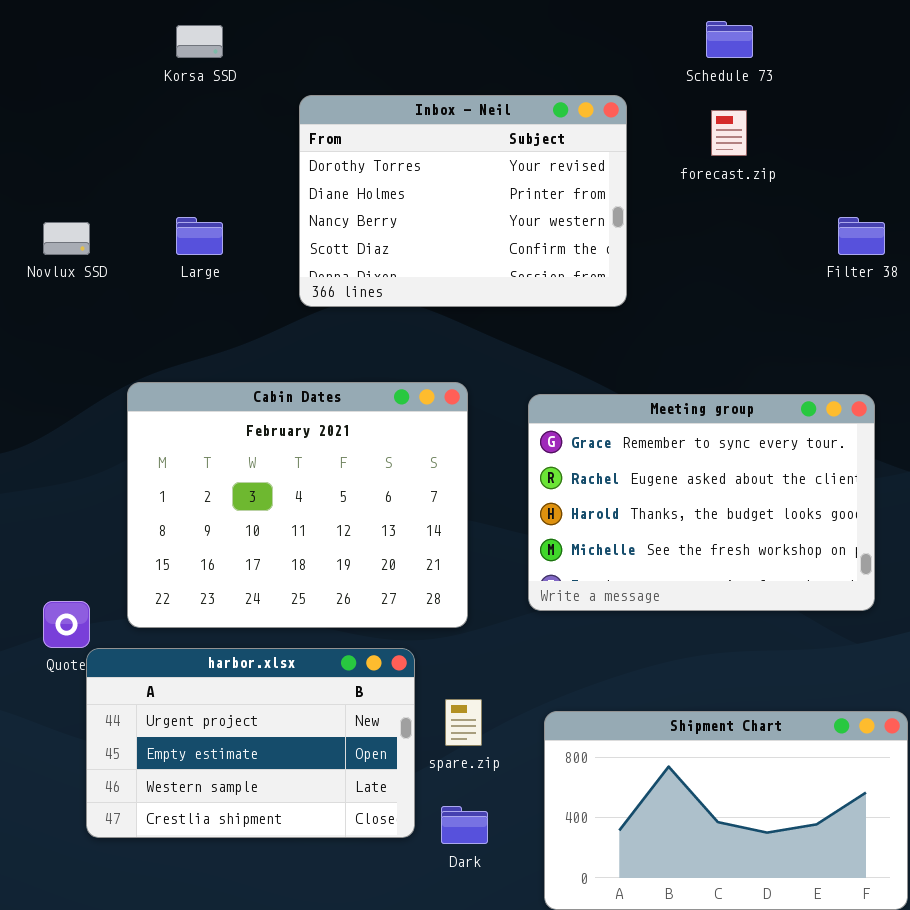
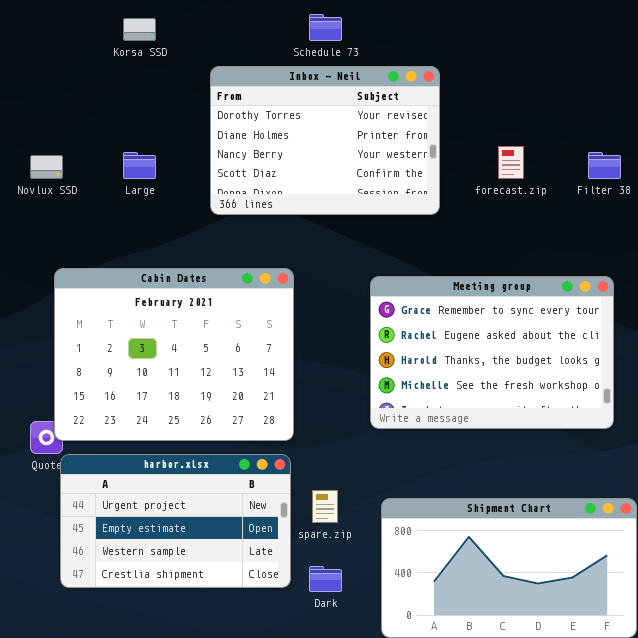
Schedule 73: [706,21,753,58] -> [309,14,342,41], moved
forecast.zip: [711,110,747,156] -> [498,146,524,179], moved
Cabin Dates: [127,382,468,628] -> [54,268,294,441], moved

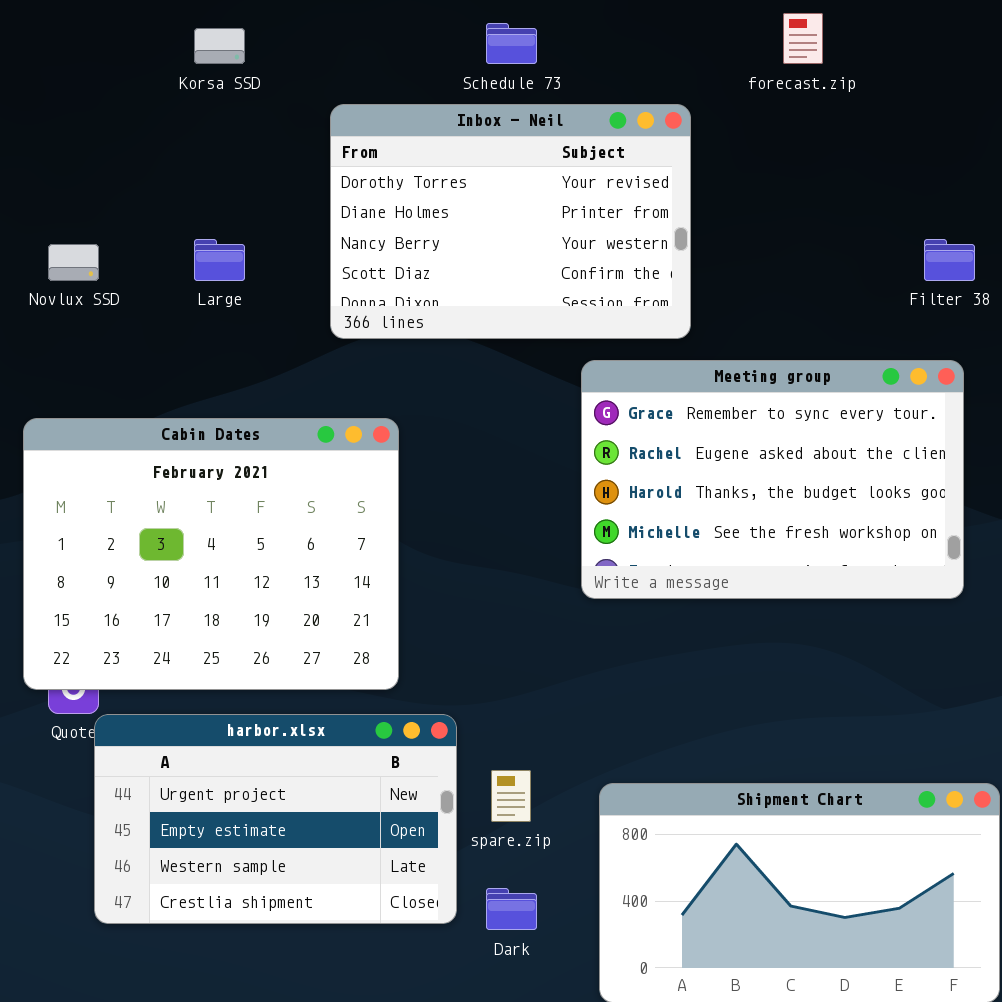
forecast.zip: [498,146,524,179] -> [783,13,823,64], moved
Cabin Dates: [54,268,294,441] -> [23,418,399,690], moved
Meeting group: [370,276,614,429] -> [581,360,964,599], moved

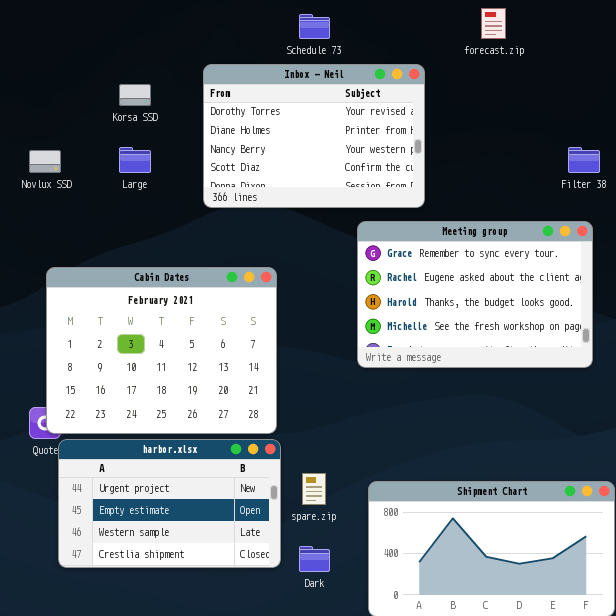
Korsa SSD: [194,28,245,64] -> [119,84,151,106], moved
Cabin Dates: [23,418,399,690] -> [46,267,277,434], moved

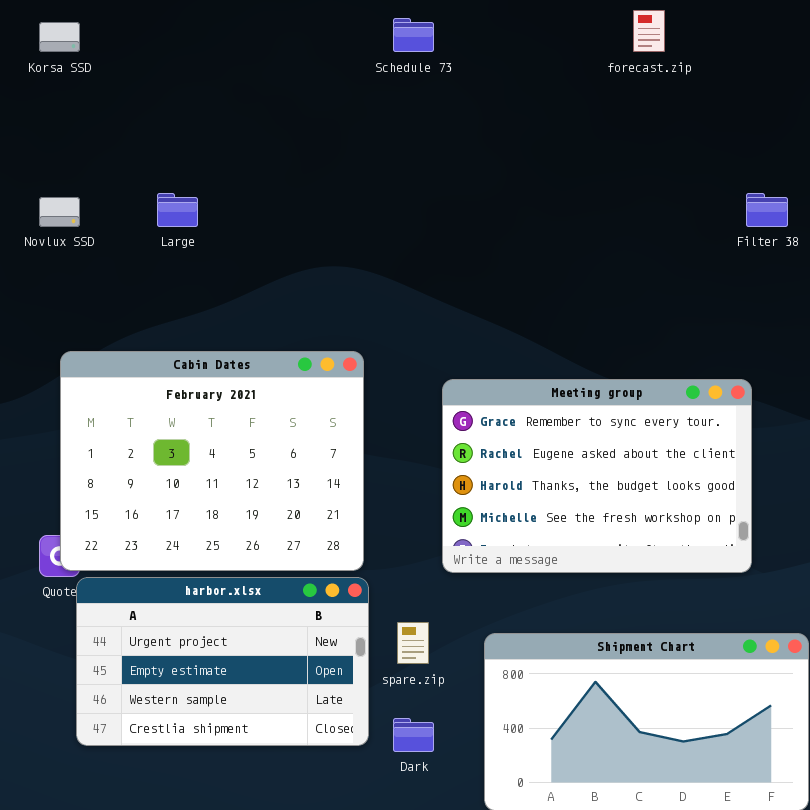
Inbox - Neil: [203,64,425,208] -> none, closed
Korsa SSD: [119,84,151,106] -> [39,22,80,52], moved
Meeting group: [357,221,593,368] -> [442,379,752,573], moved

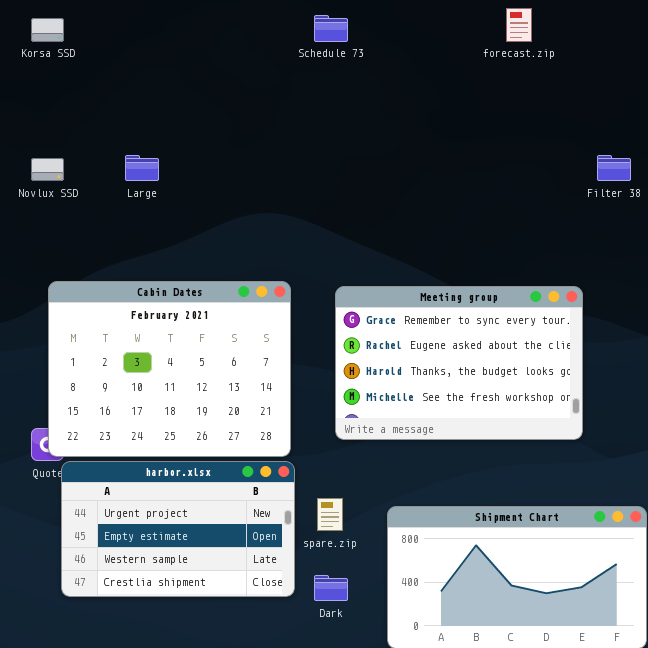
Meeting group: [442,379,752,573] -> [335,286,583,440], moved

